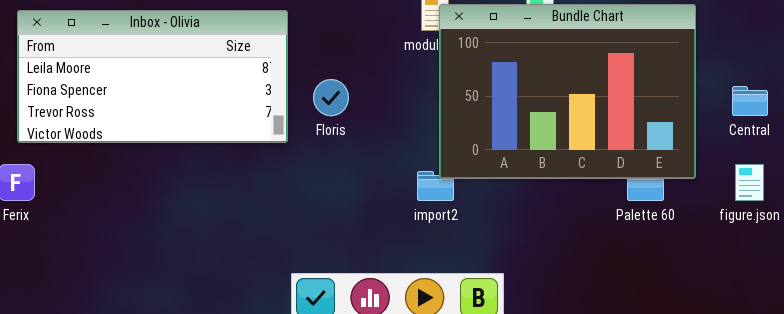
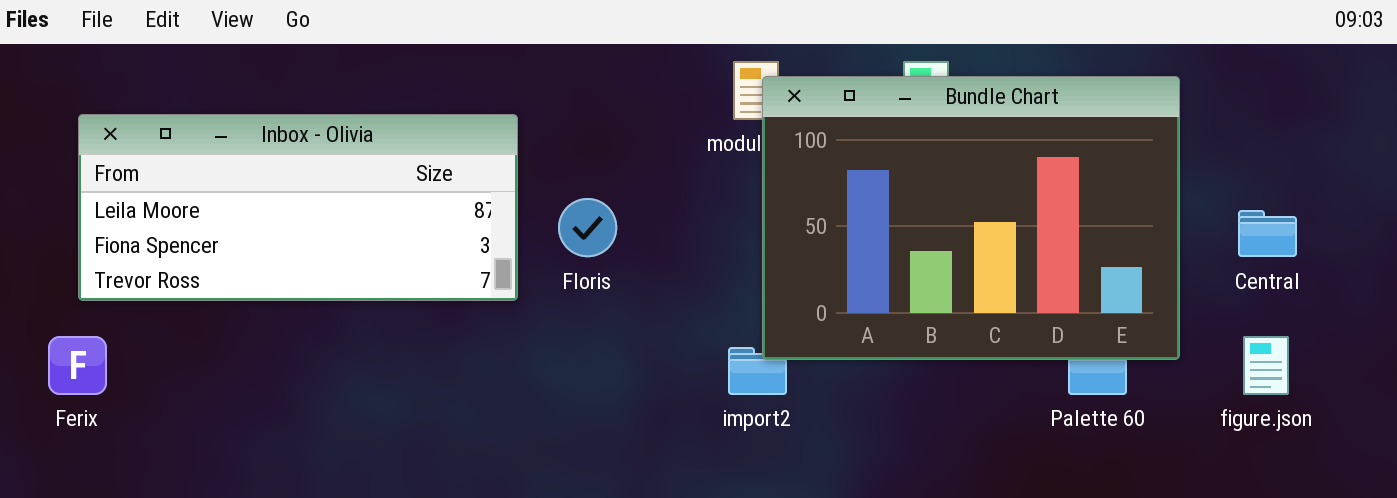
Inbox - Olivia: [17,10,288,143] -> [78,114,518,301], resized

